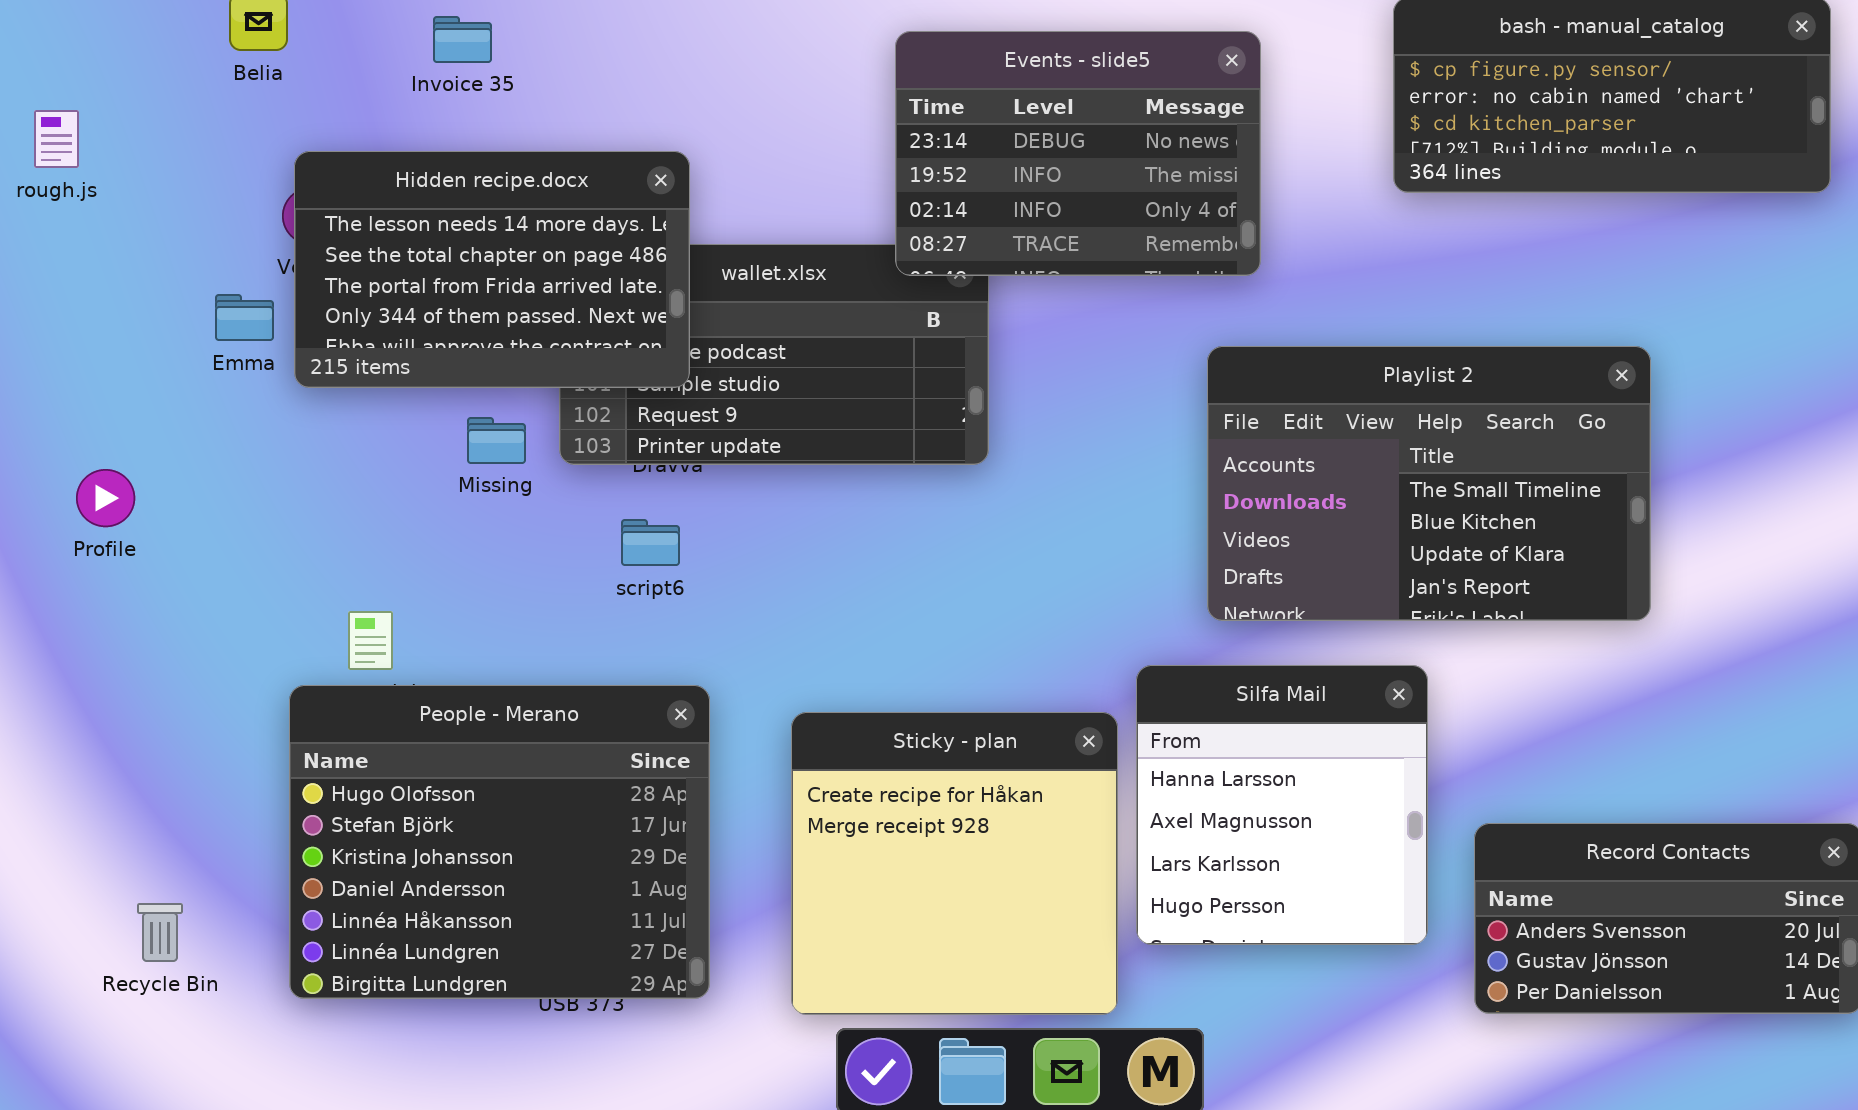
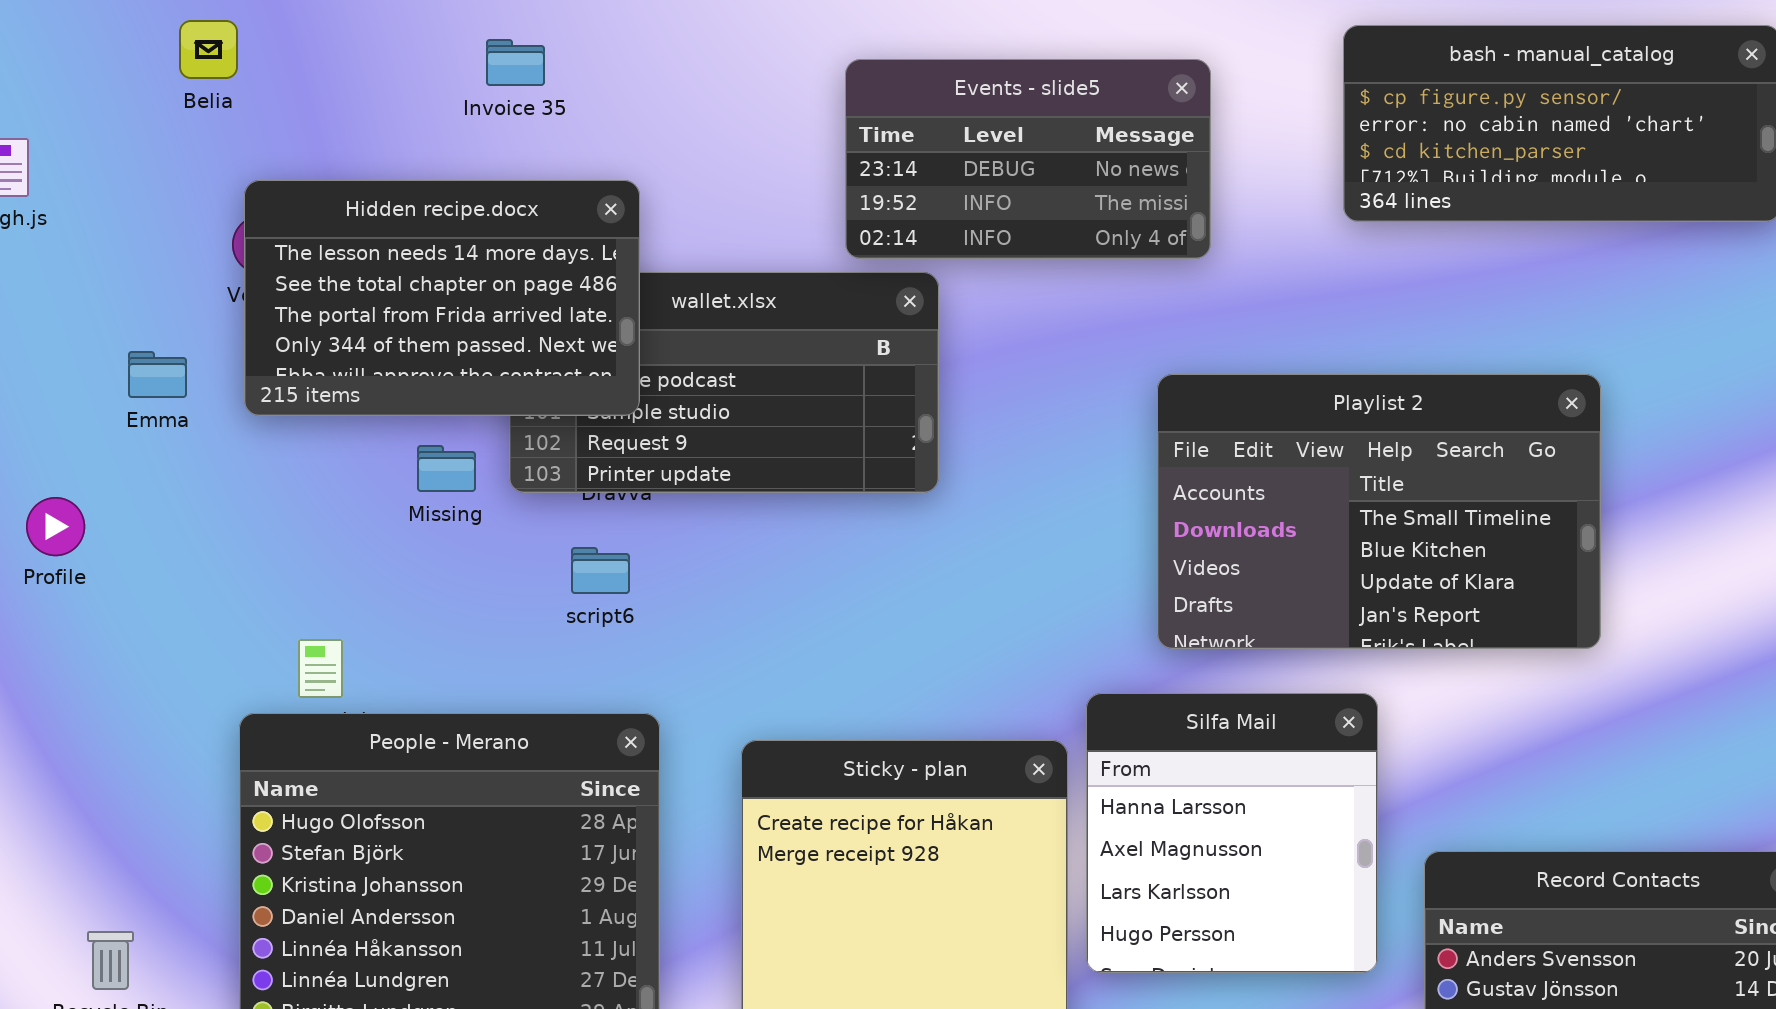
Invoice 35: [433,16,492,63] -> [486,39,545,86], moved
Events - slide5: [895,31,1261,276] -> [845,59,1211,259], resized
Emma: [215,294,274,341] -> [128,351,187,398], moved

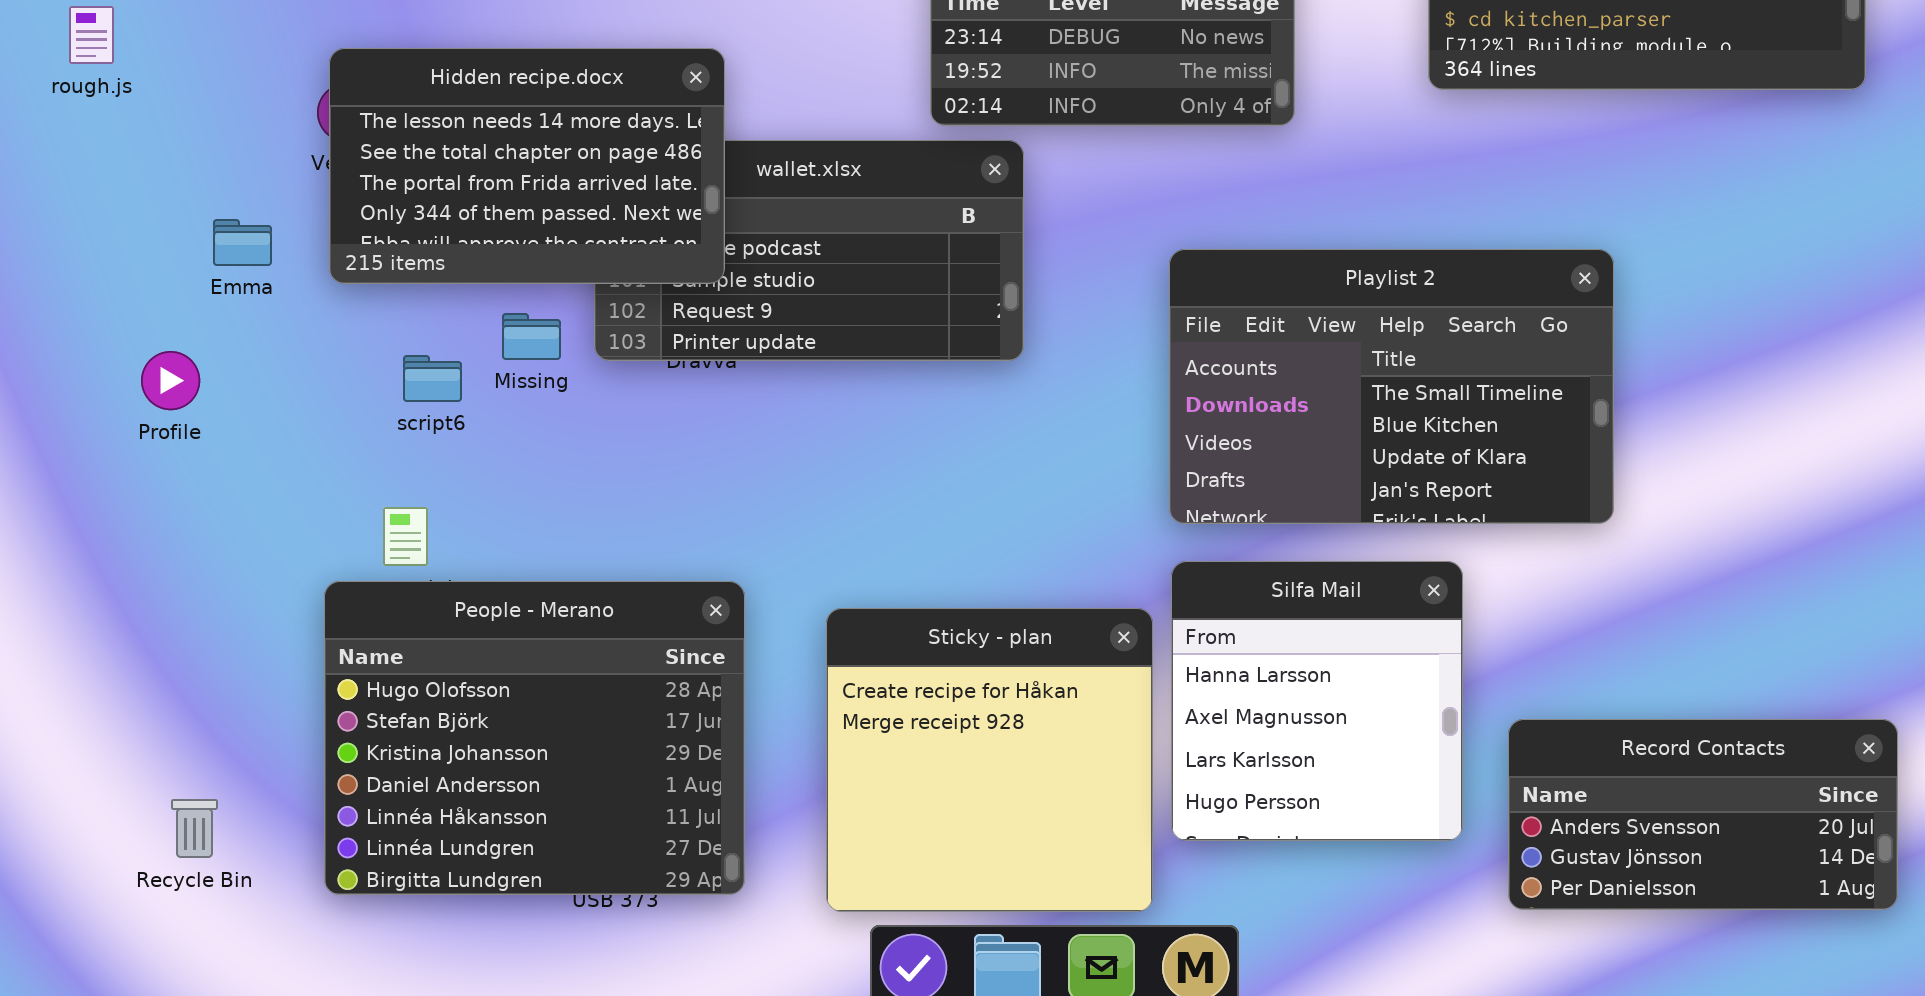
Playlist 2: [1157,374,1601,649] -> [1169,249,1614,524], moved
Profile: [26,497,85,556] -> [141,351,200,410], moved
script6: [571,547,630,594] -> [403,355,462,402], moved

